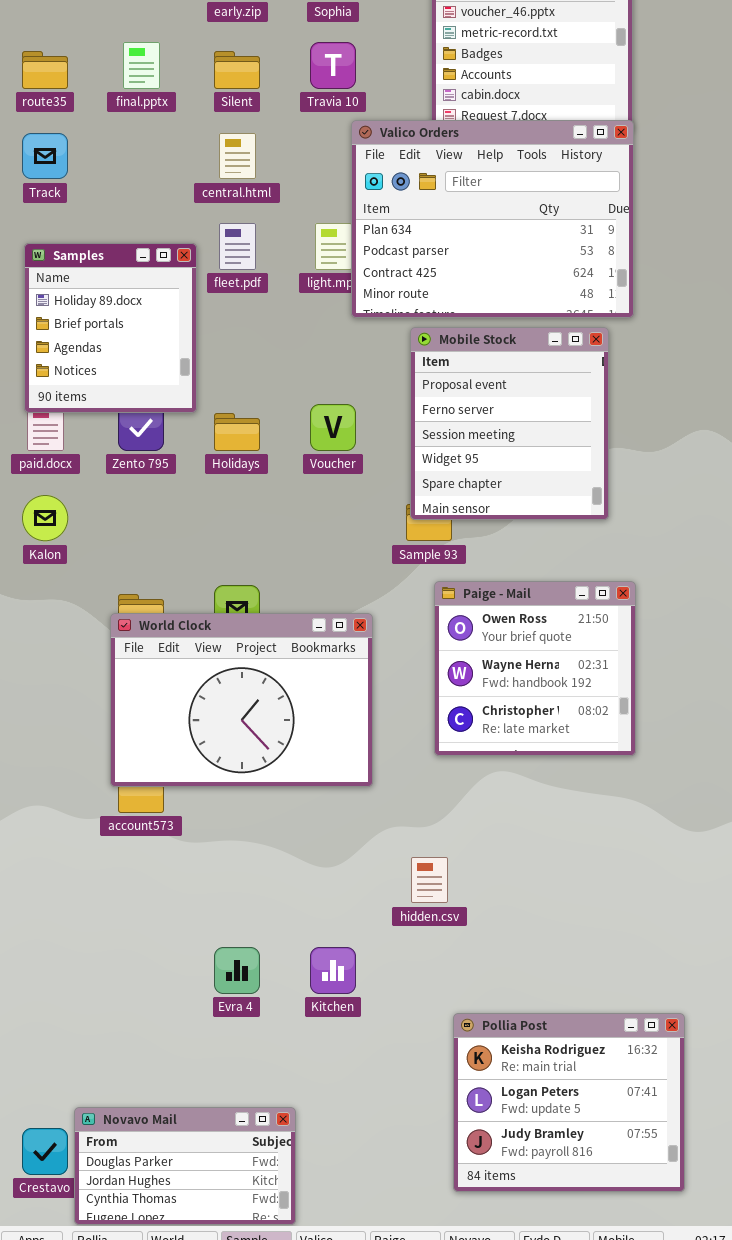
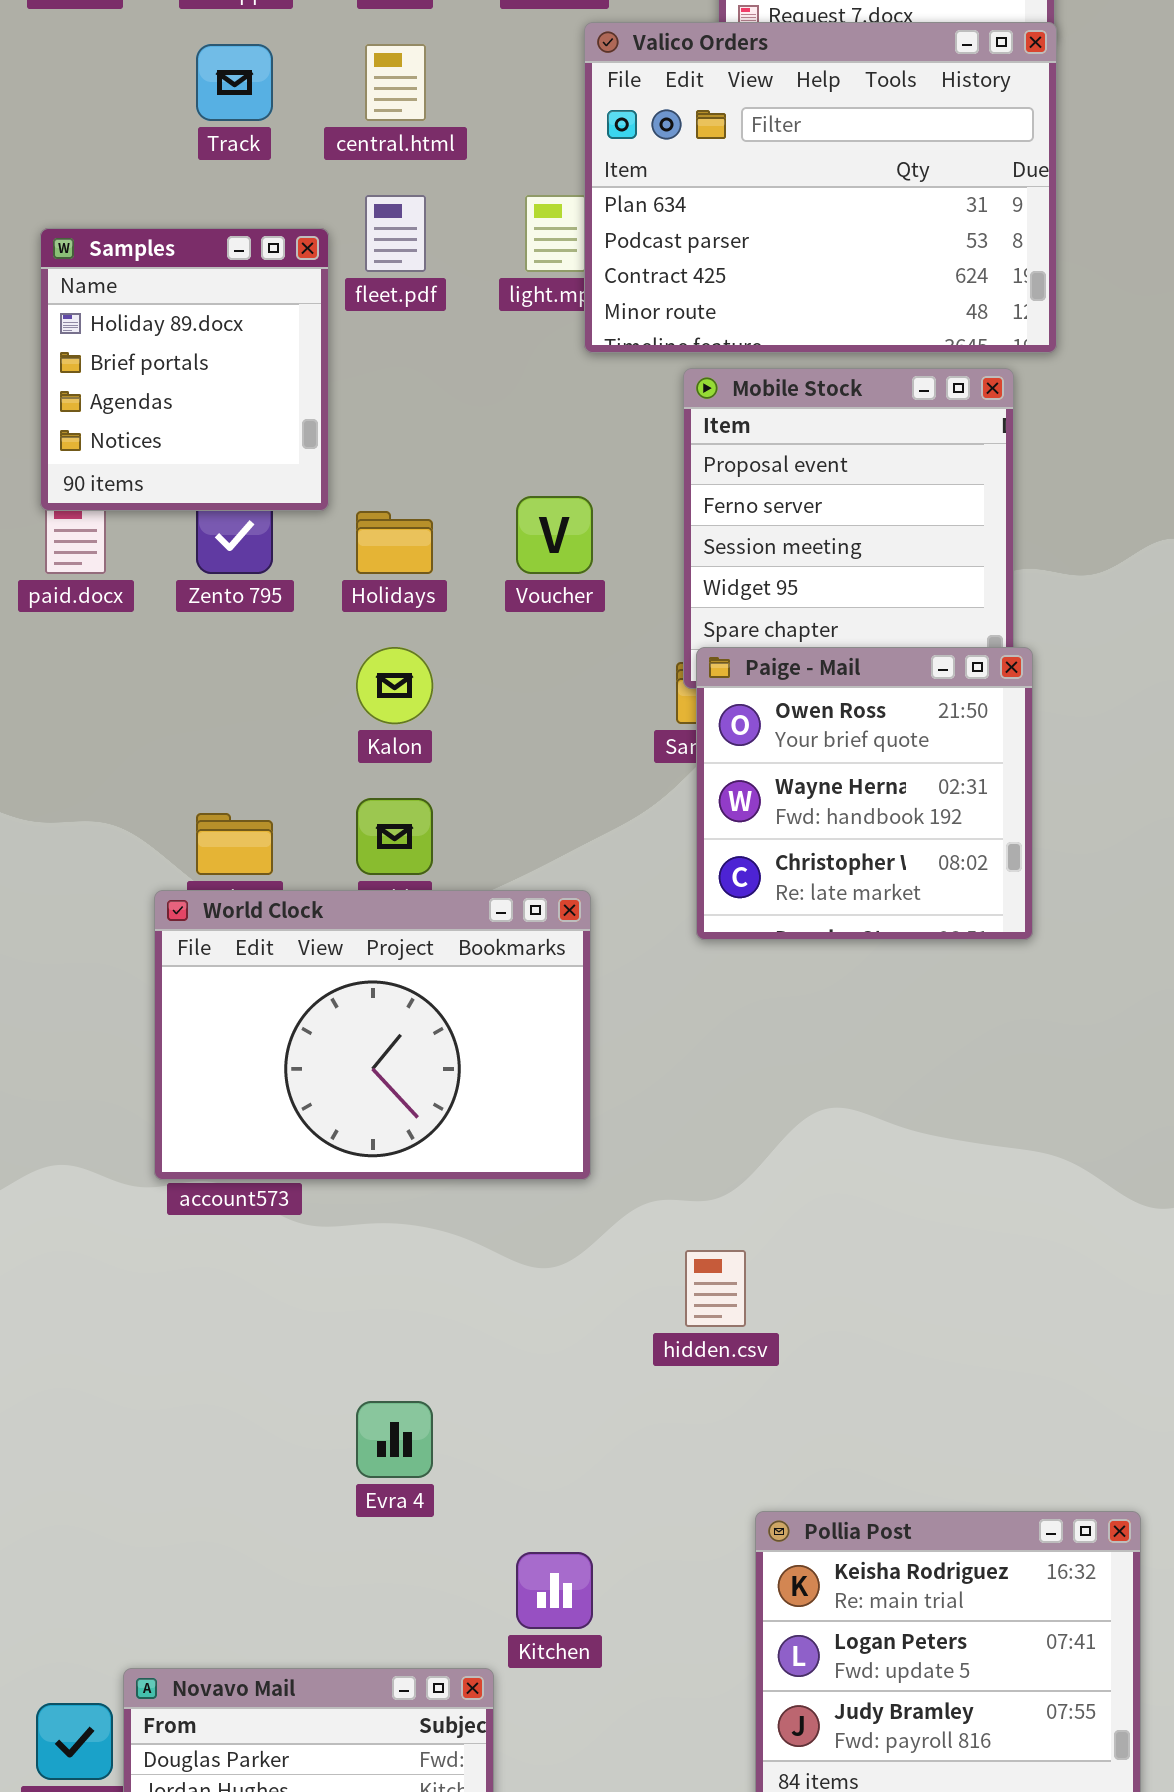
Track: [22,133,68,179] -> [196,44,273,121], moved
Kalon: [22,495,68,541] -> [356,647,433,724], moved
Paige - Mail: [434,581,636,756] -> [696,647,1033,940], moved
World Clock: [110,613,373,787] -> [154,890,591,1180], moved
Kitchen: [310,947,356,994] -> [516,1552,593,1629], moved

